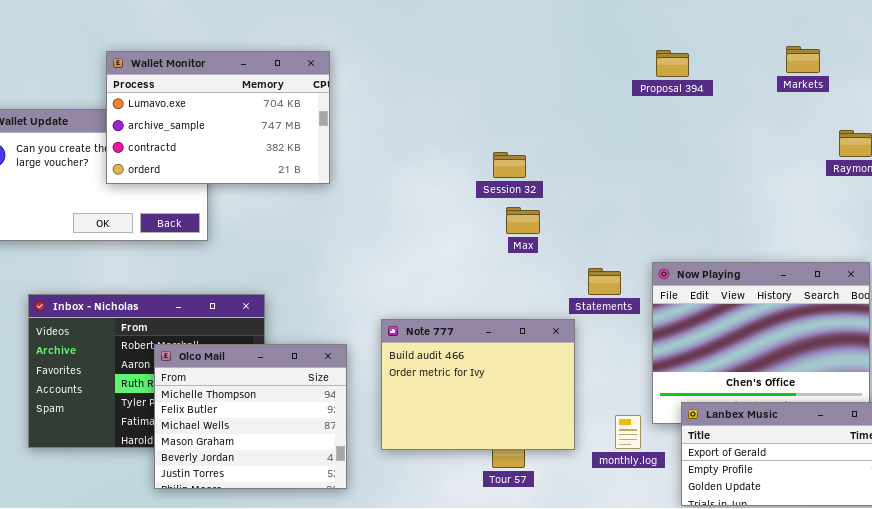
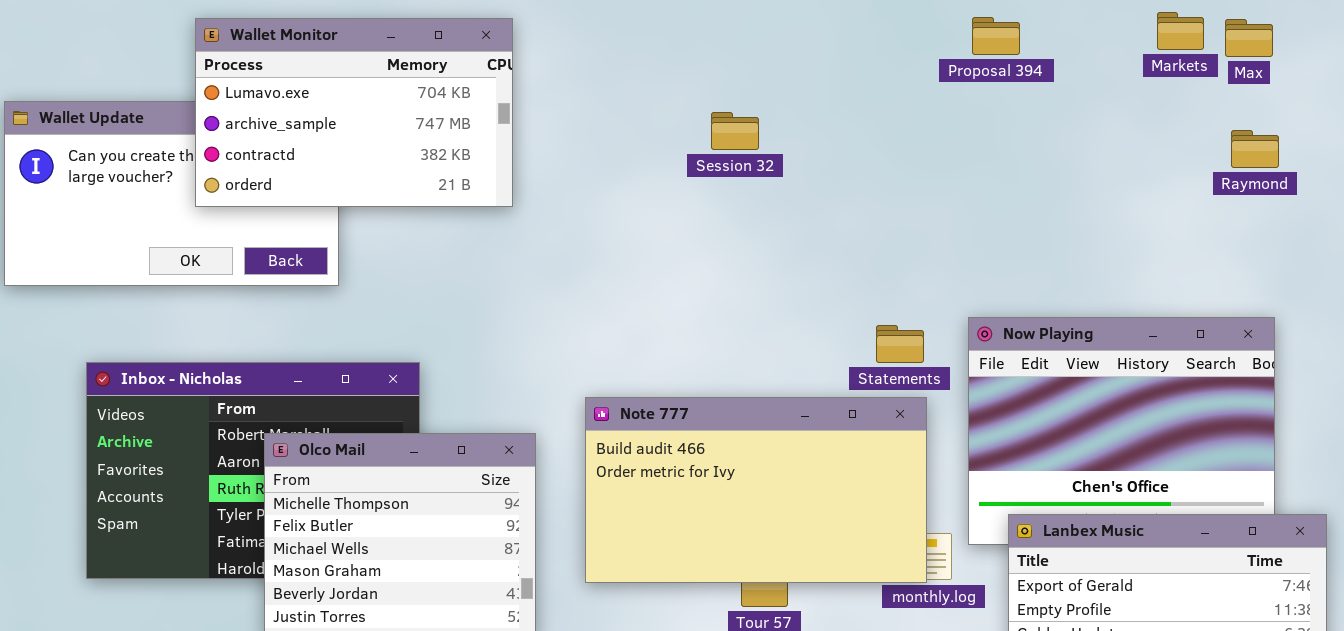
Session 32: [493,152,526,178] -> [711,112,759,150], moved
Max: [506,207,540,234] -> [1225,19,1273,57], moved
Note 777: [381,319,575,450] -> [585,397,927,583], resized

